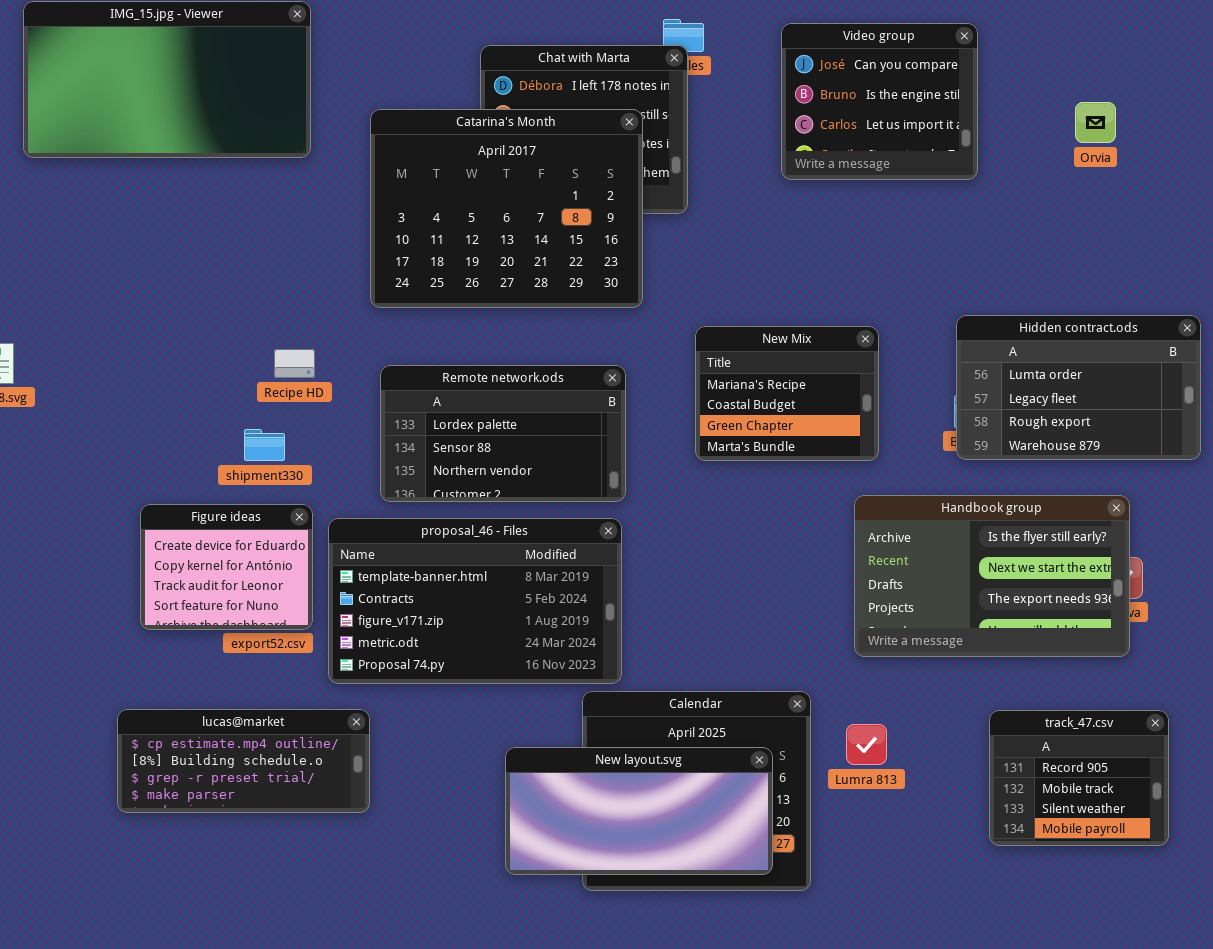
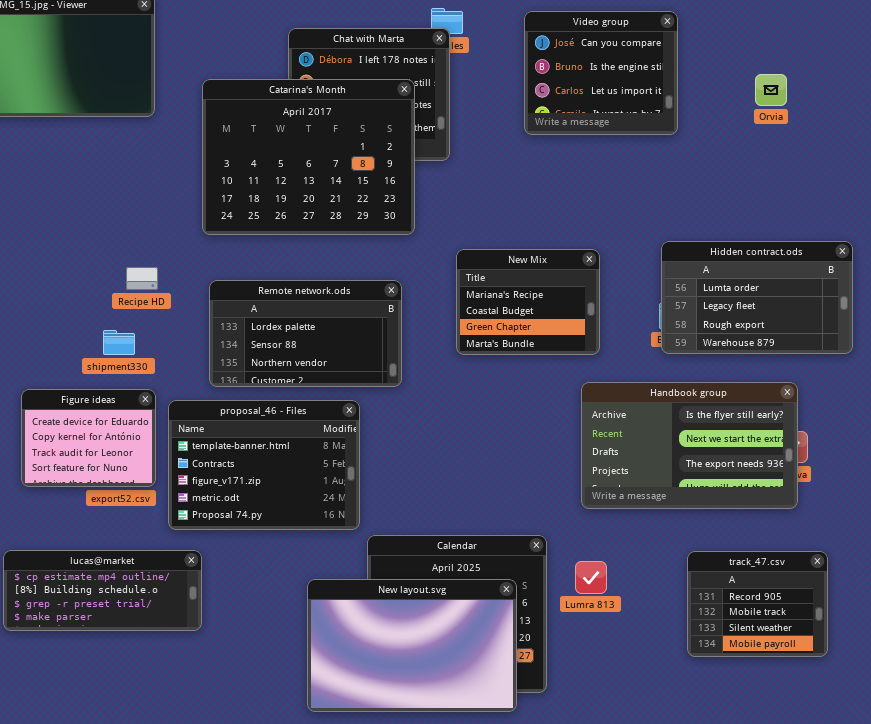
proposal_46 - Files: [328,518,622,684] -> [168,400,360,530], resized
New layout.svg: [505,747,773,875] -> [307,579,517,712], resized

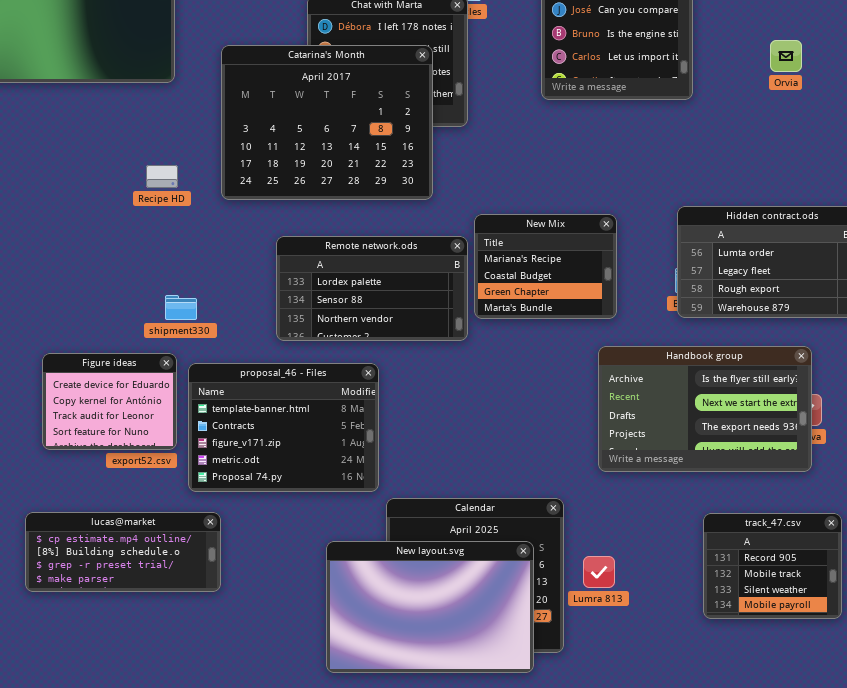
Recipe HD: [126,267,158,290] -> [146,165,178,188], moved
Remote network.ods: [209,280,402,387] -> [276,236,468,341], moved
shipment330: [103,330,135,355] -> [165,295,197,320], moved
Lumra 813: [575,561,607,594] -> [583,556,615,588], moved

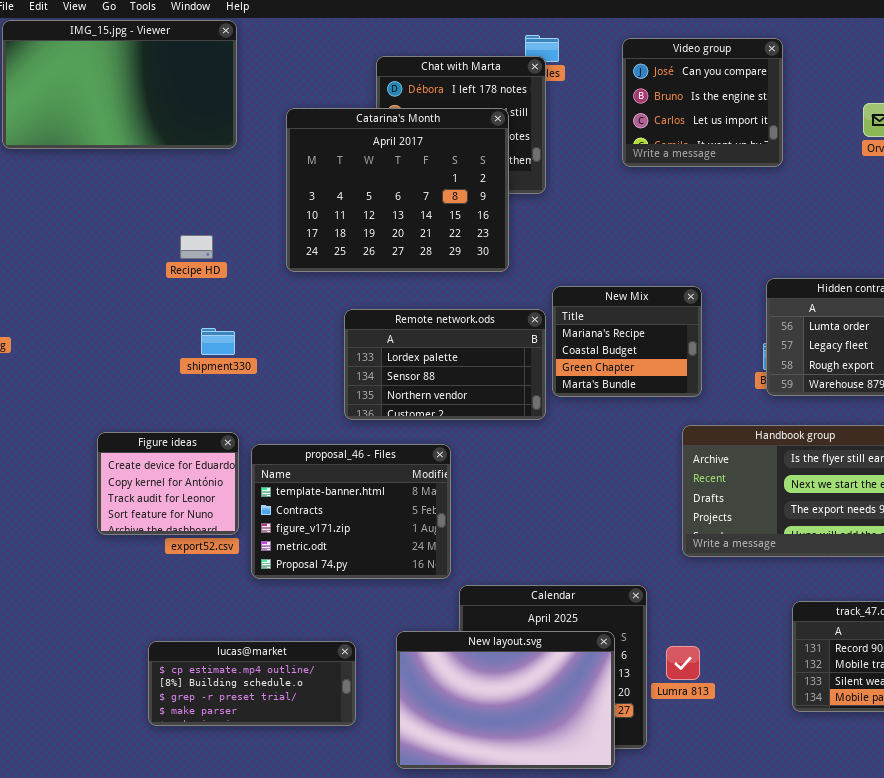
Recipe HD: [146,165,178,188] -> [180,235,213,259], moved
shipment330: [165,295,197,320] -> [201,328,235,355], moved
lucas@market: [25,512,221,592] -> [148,641,356,726], moved

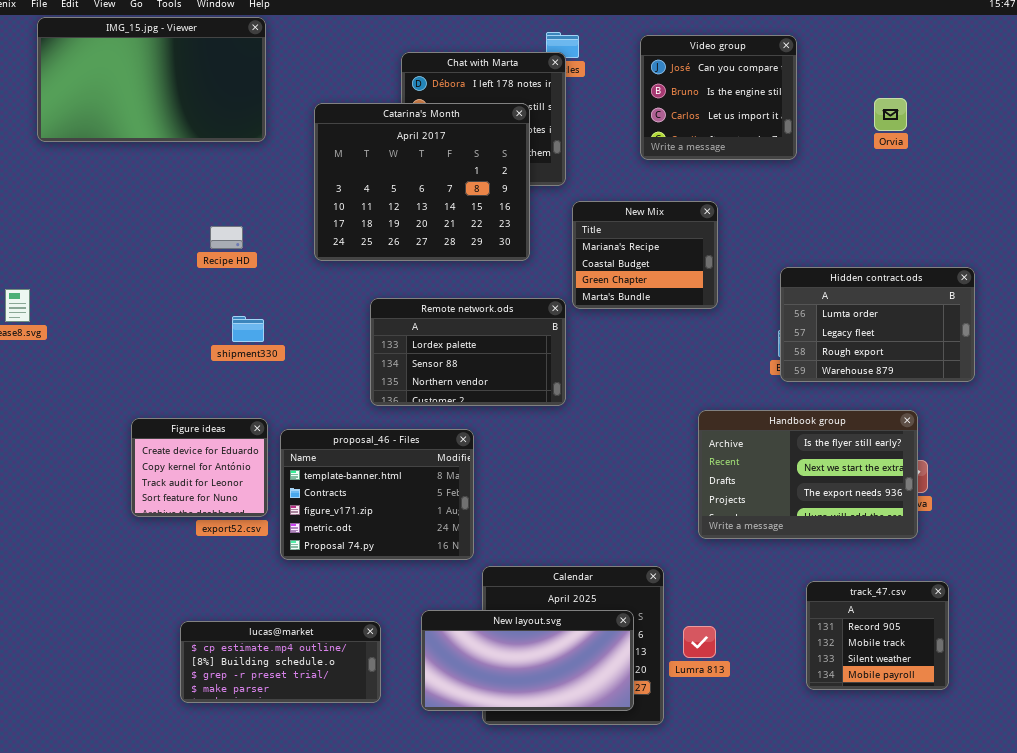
New Mix: [552,286,702,397] -> [572,201,718,309], moved
New layout.svg: [396,631,615,769] -> [421,610,634,711], resized

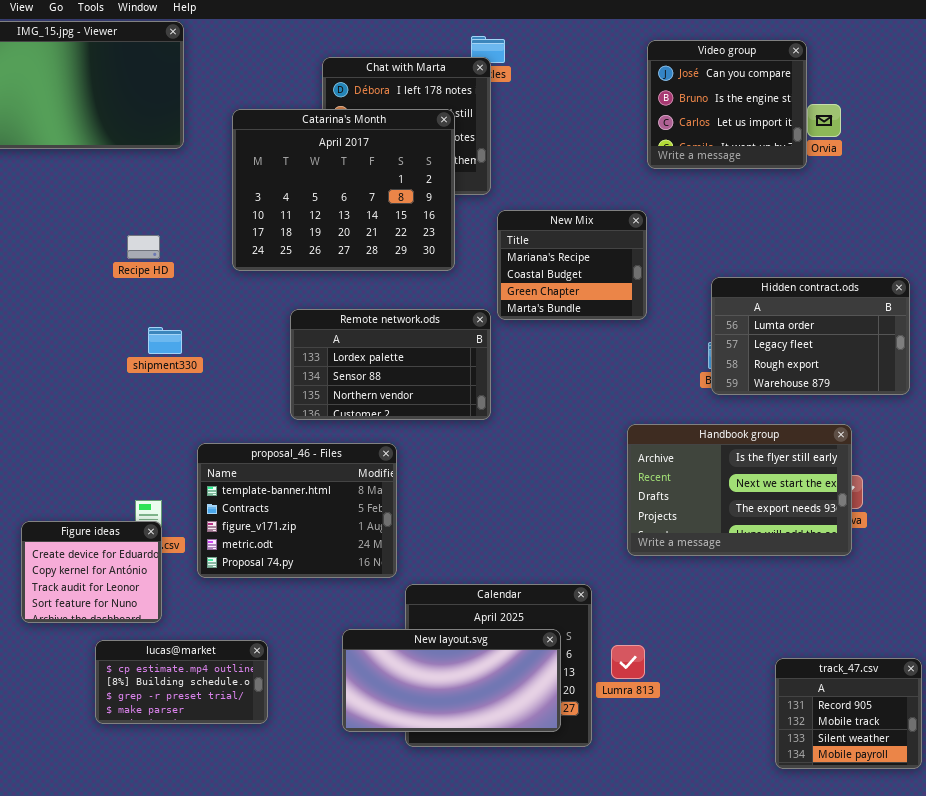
Video group: [640,35,797,160] -> [647,40,807,169], moved
Figure ideas: [131,418,268,517] -> [21,521,162,623], moved
track_47.csv: [806,581,949,690] -> [775,658,922,769], moved
lucas@market: [180,621,381,703] -> [95,640,268,724], resized

